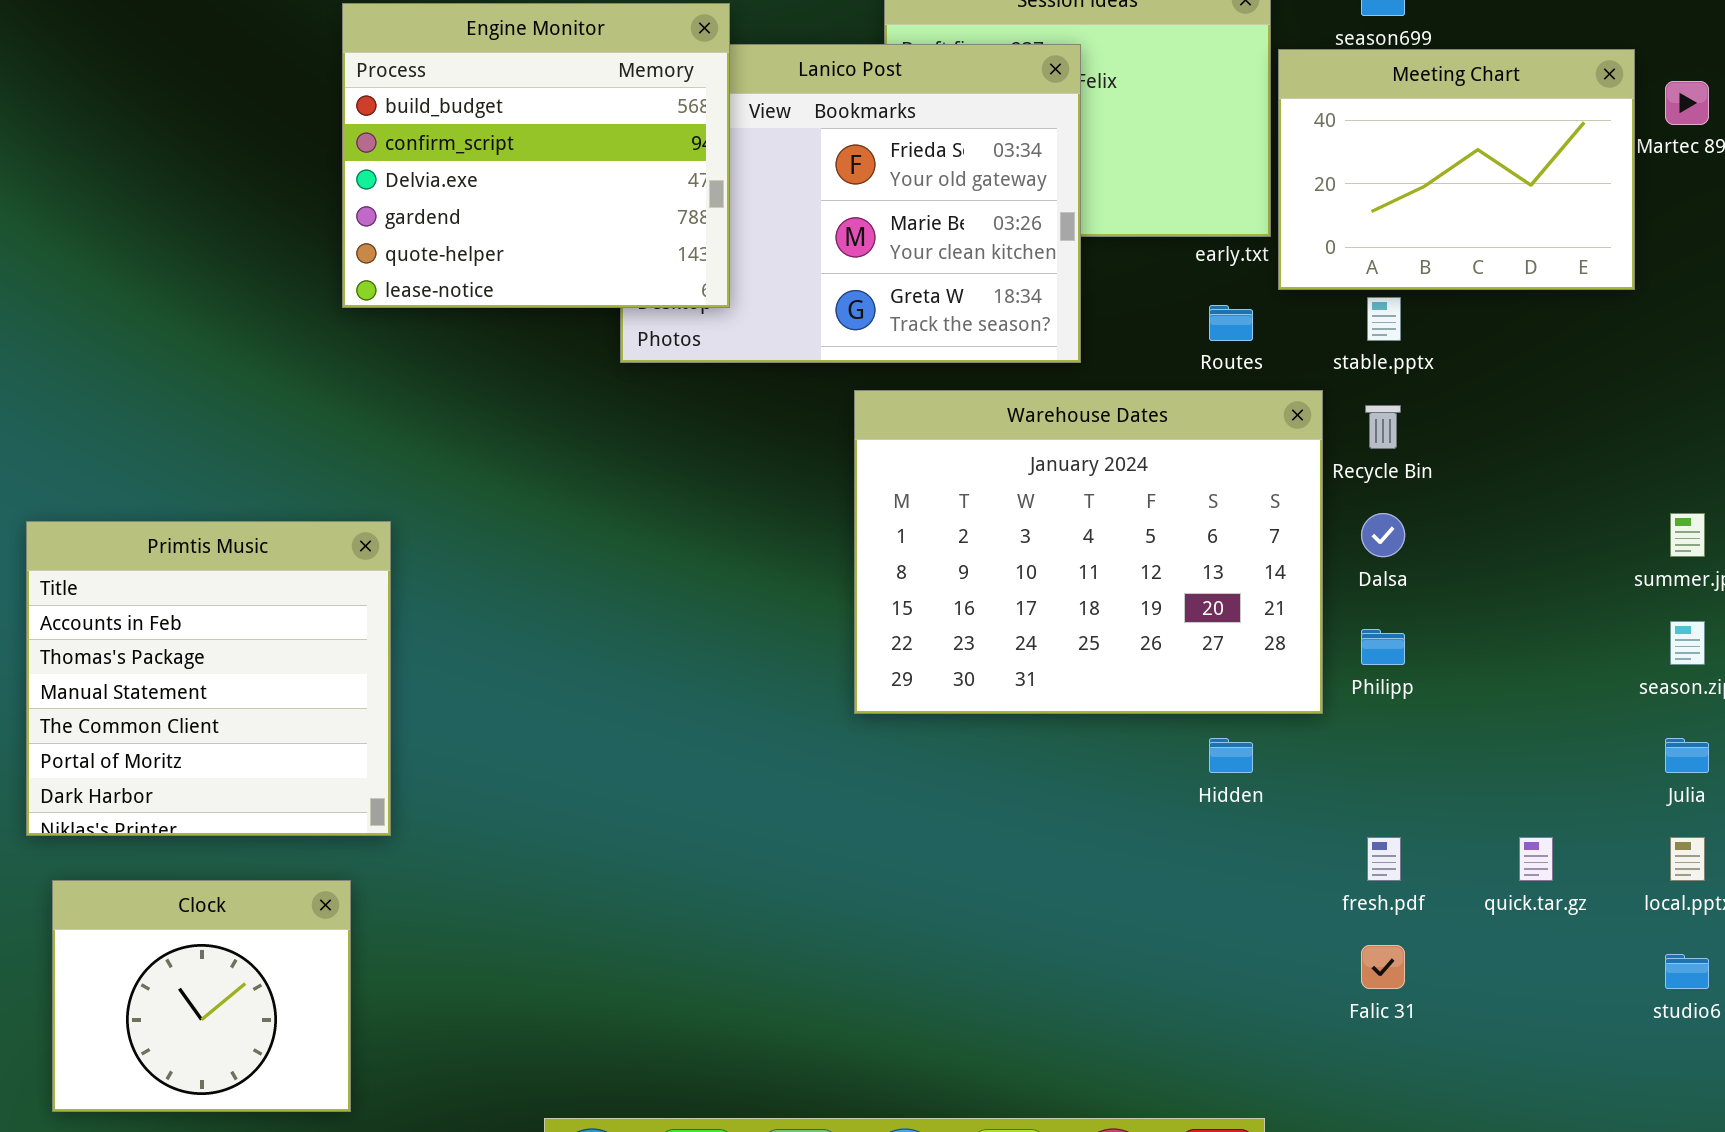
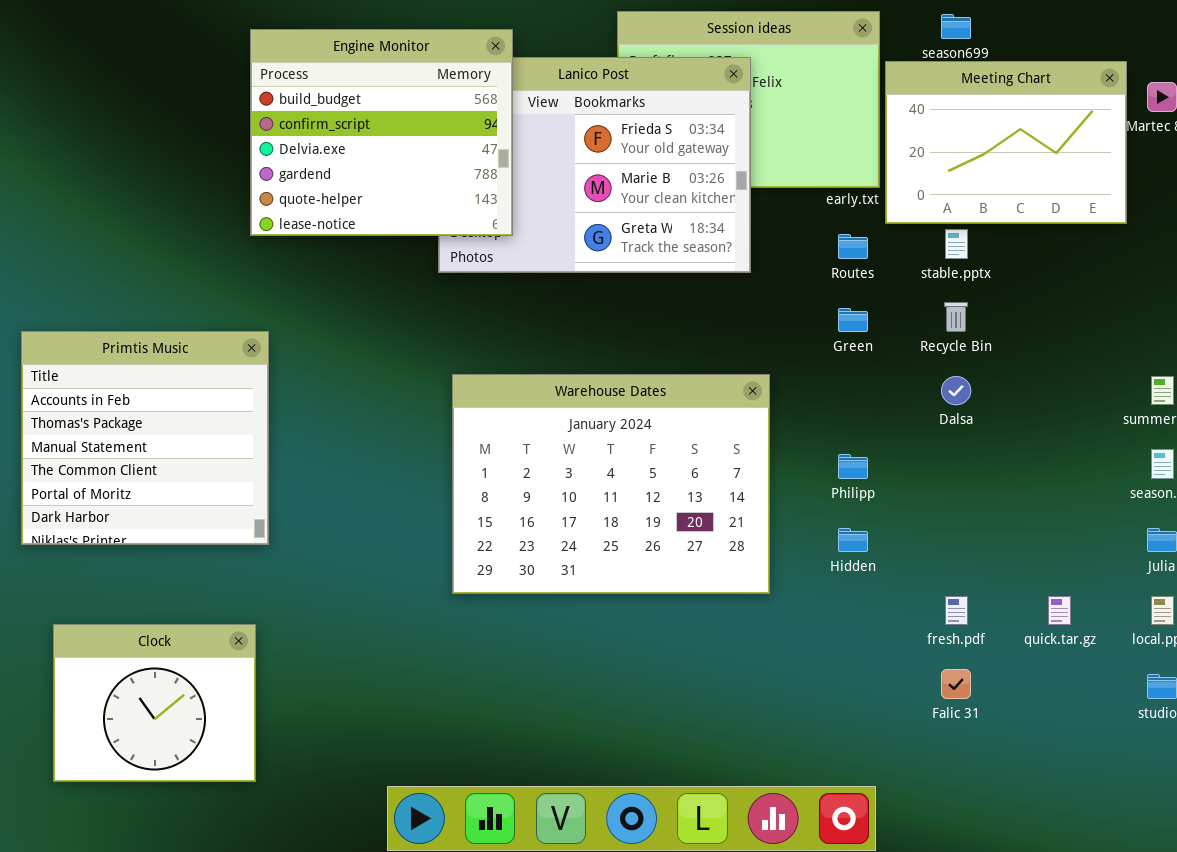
Warehouse Dates: [854,390,1323,714] -> [452,374,770,594], moved
Primtis Music: [26,521,391,836] -> [21,331,269,545], moved
Philipp: [1361,629,1405,665] -> [838,454,868,479], moved

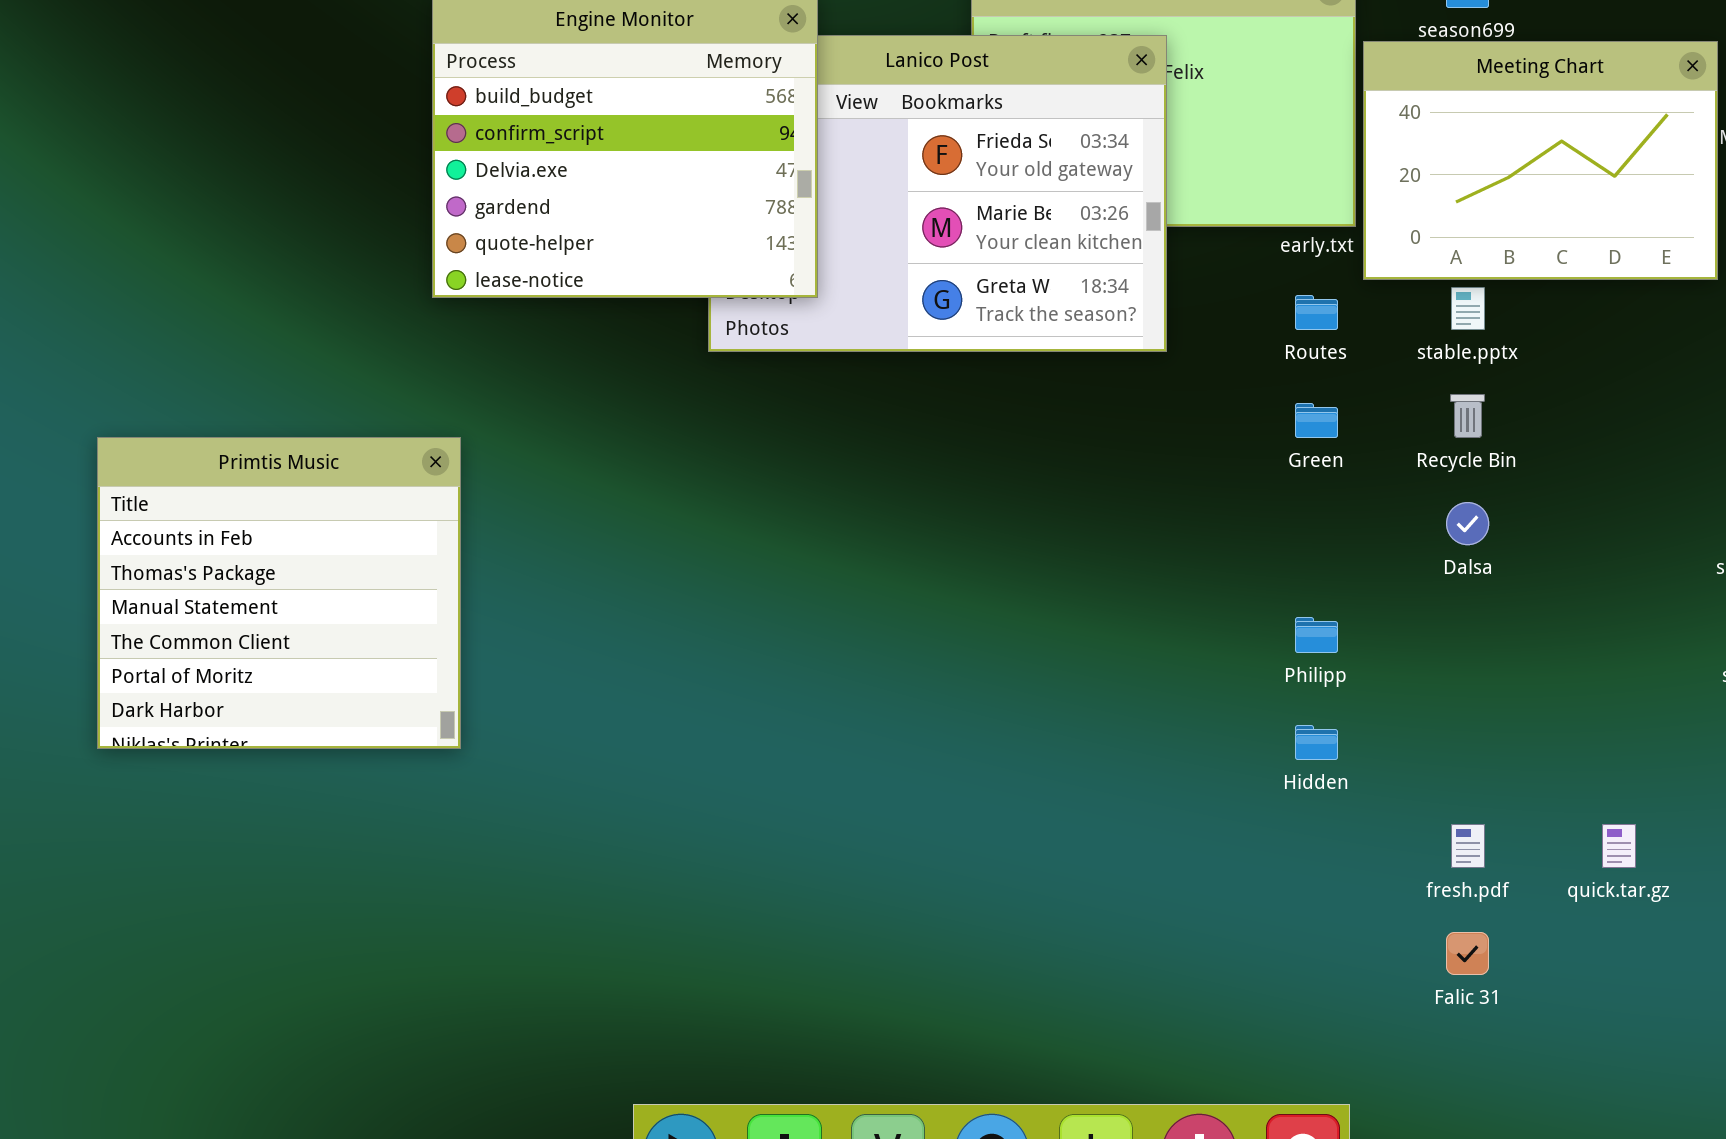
Warehouse Dates: [452,374,770,594] -> none, closed
Clock: [53,624,256,782] -> none, closed

